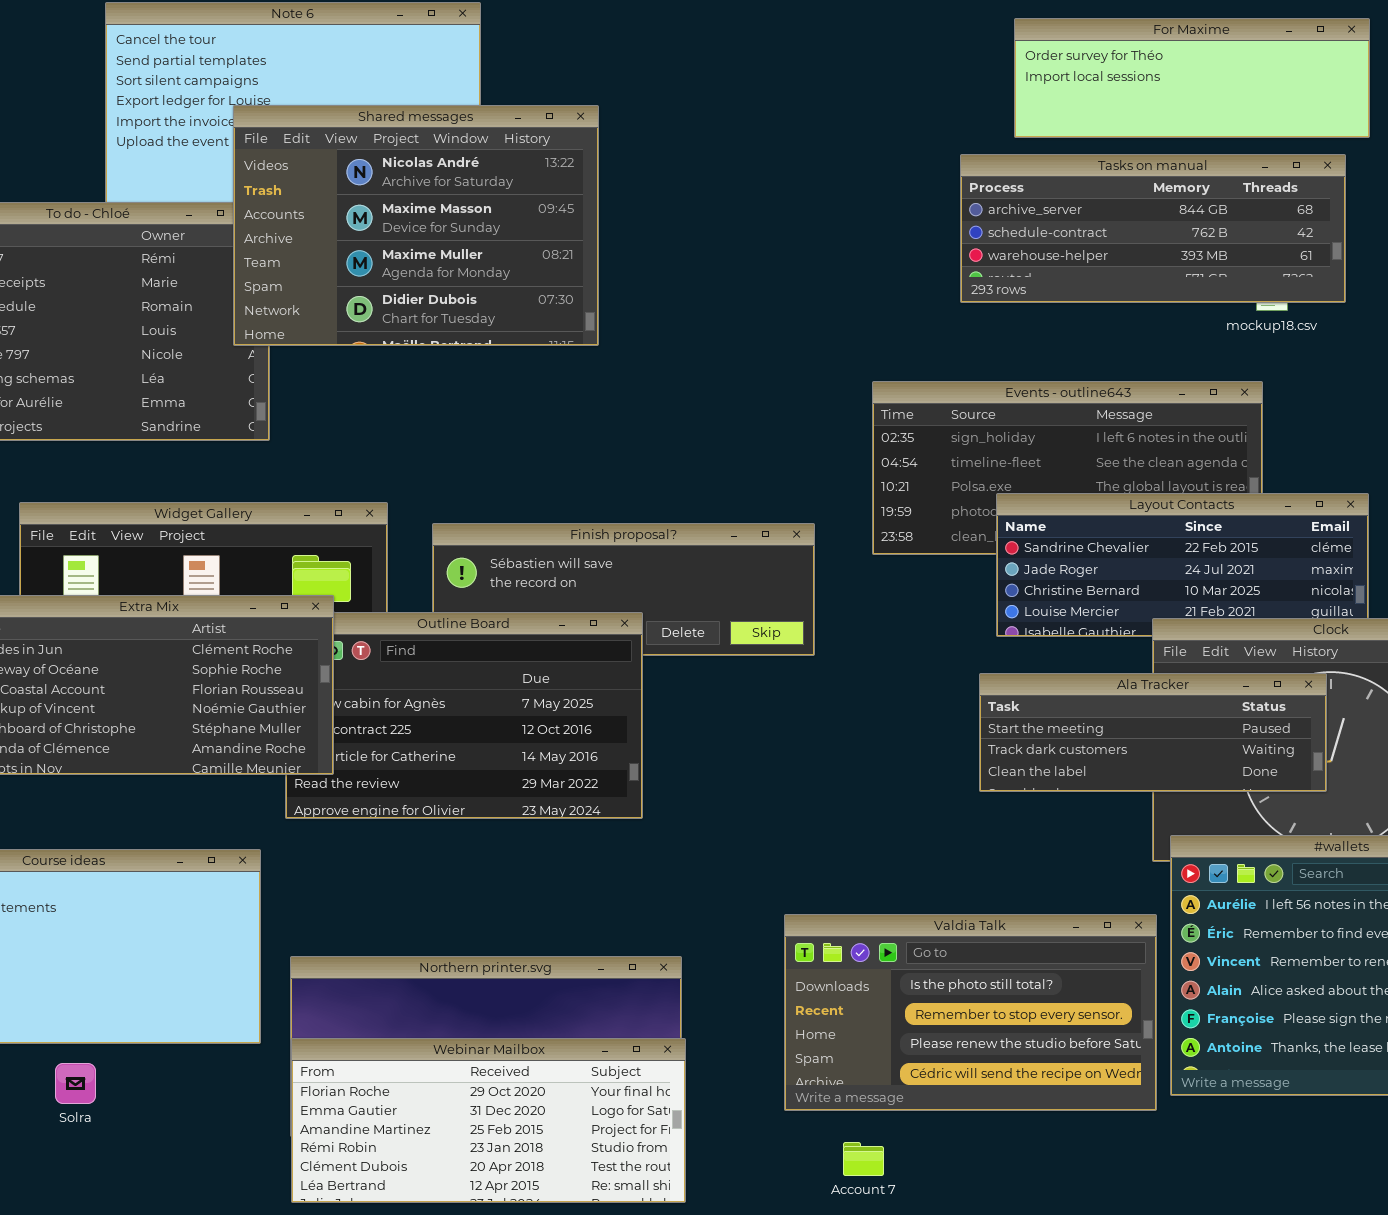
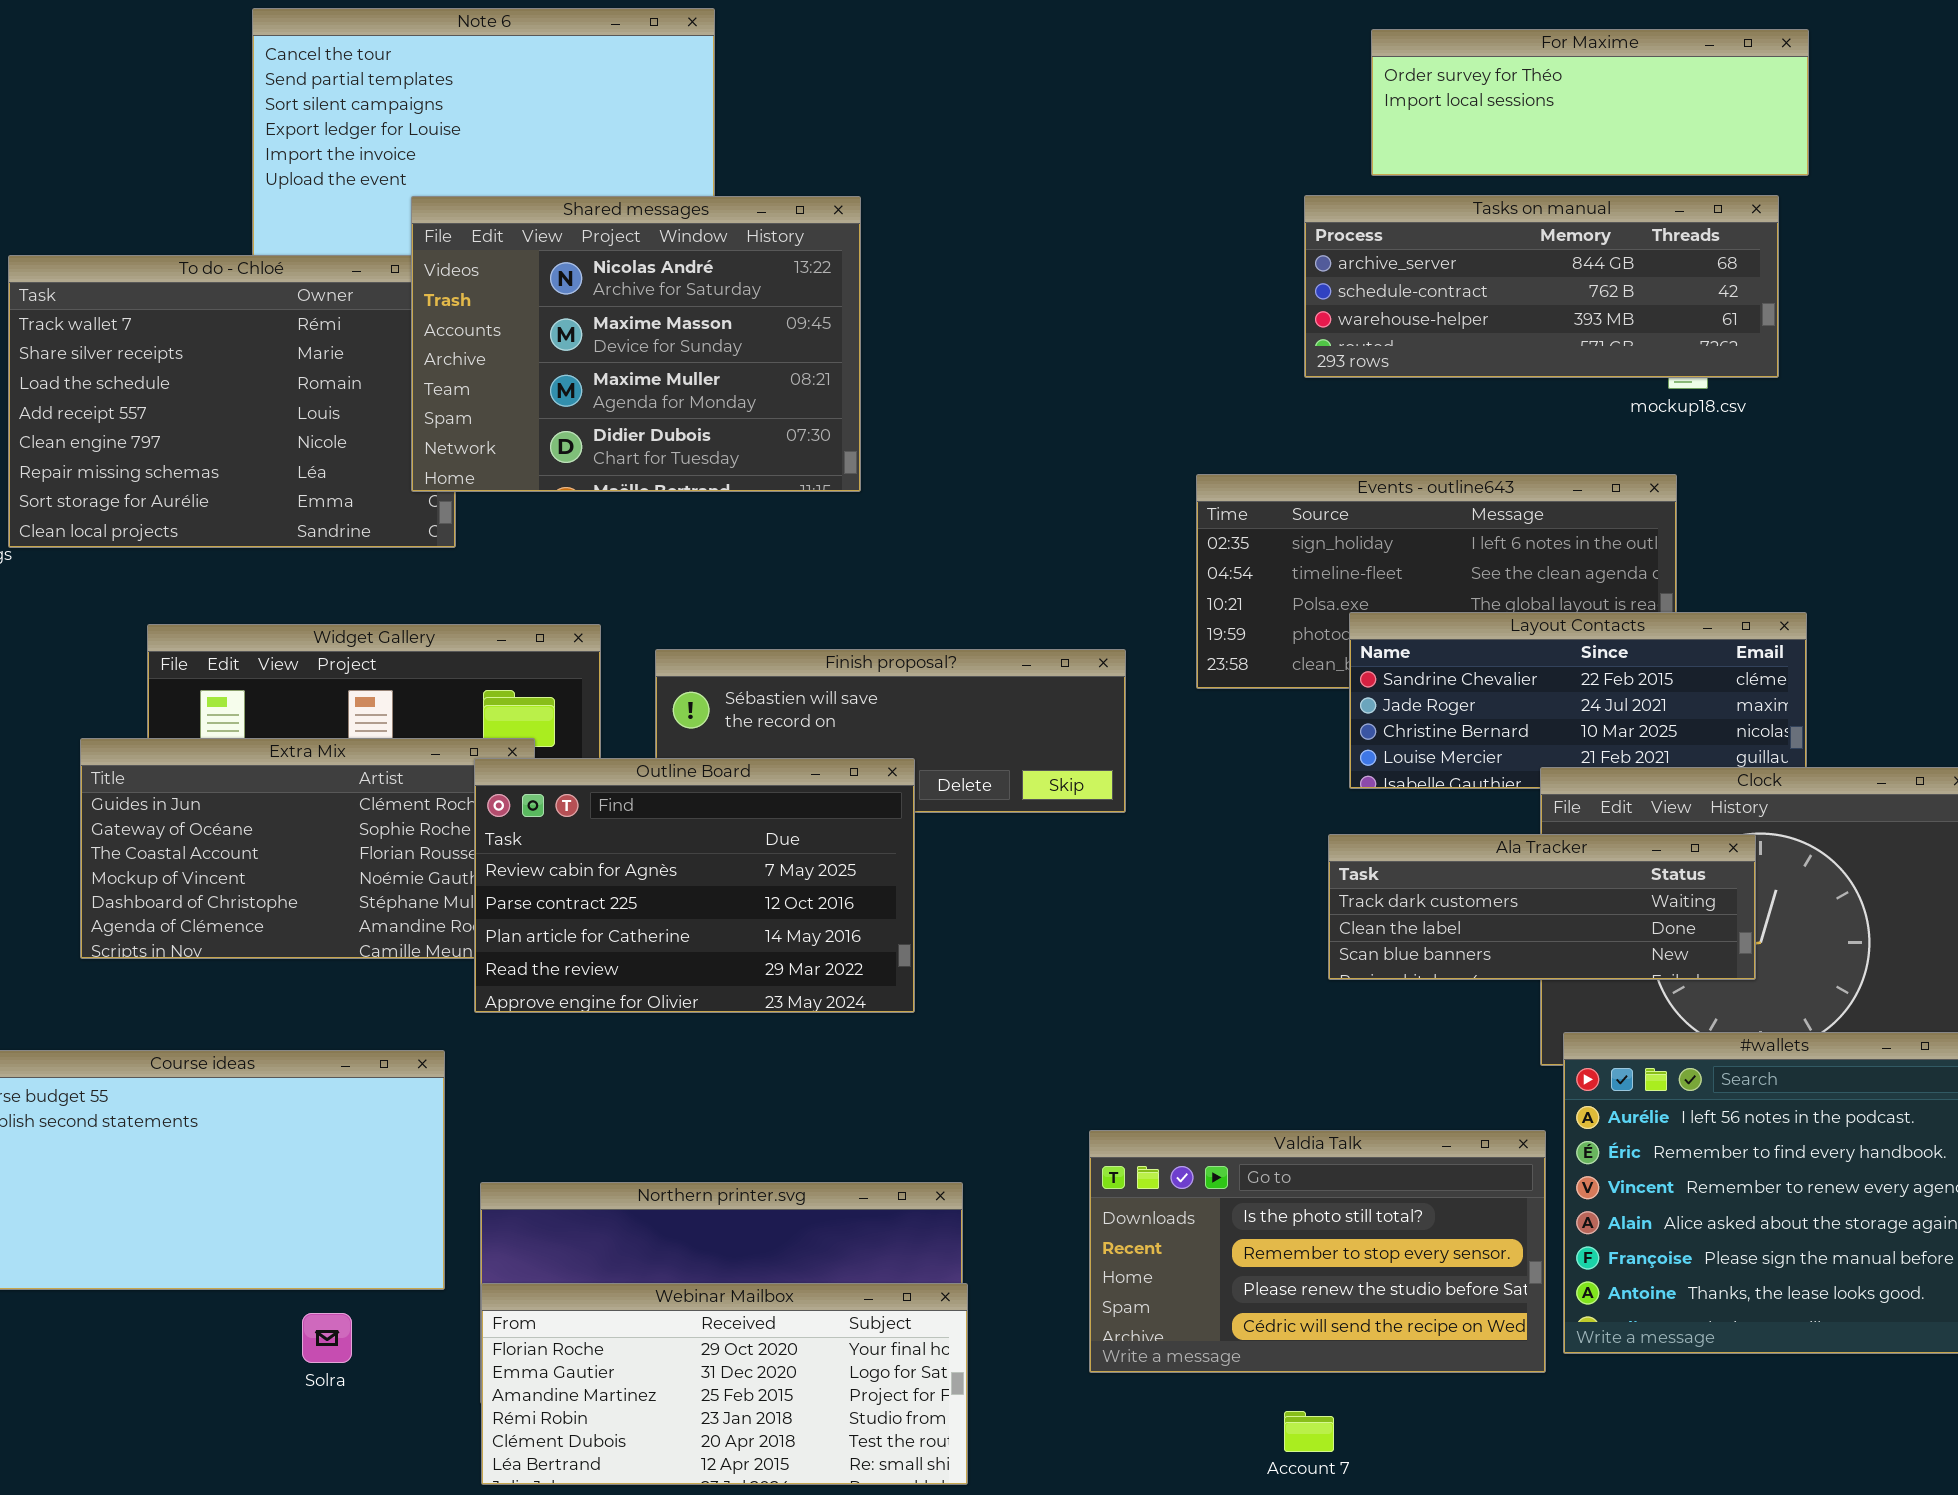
Shared messages: [233,105,599,346] -> [411,196,861,492], moved
Outline Board: [285,612,643,819] -> [474,758,915,1013], raised
Ala Tracker: [979,673,1327,792] -> [1328,834,1756,980], scrolled down 1 row
Solra: [55,1063,96,1104] -> [302,1313,352,1363], moved
Account 7: [843,1142,884,1176] -> [1284,1411,1334,1452], moved

